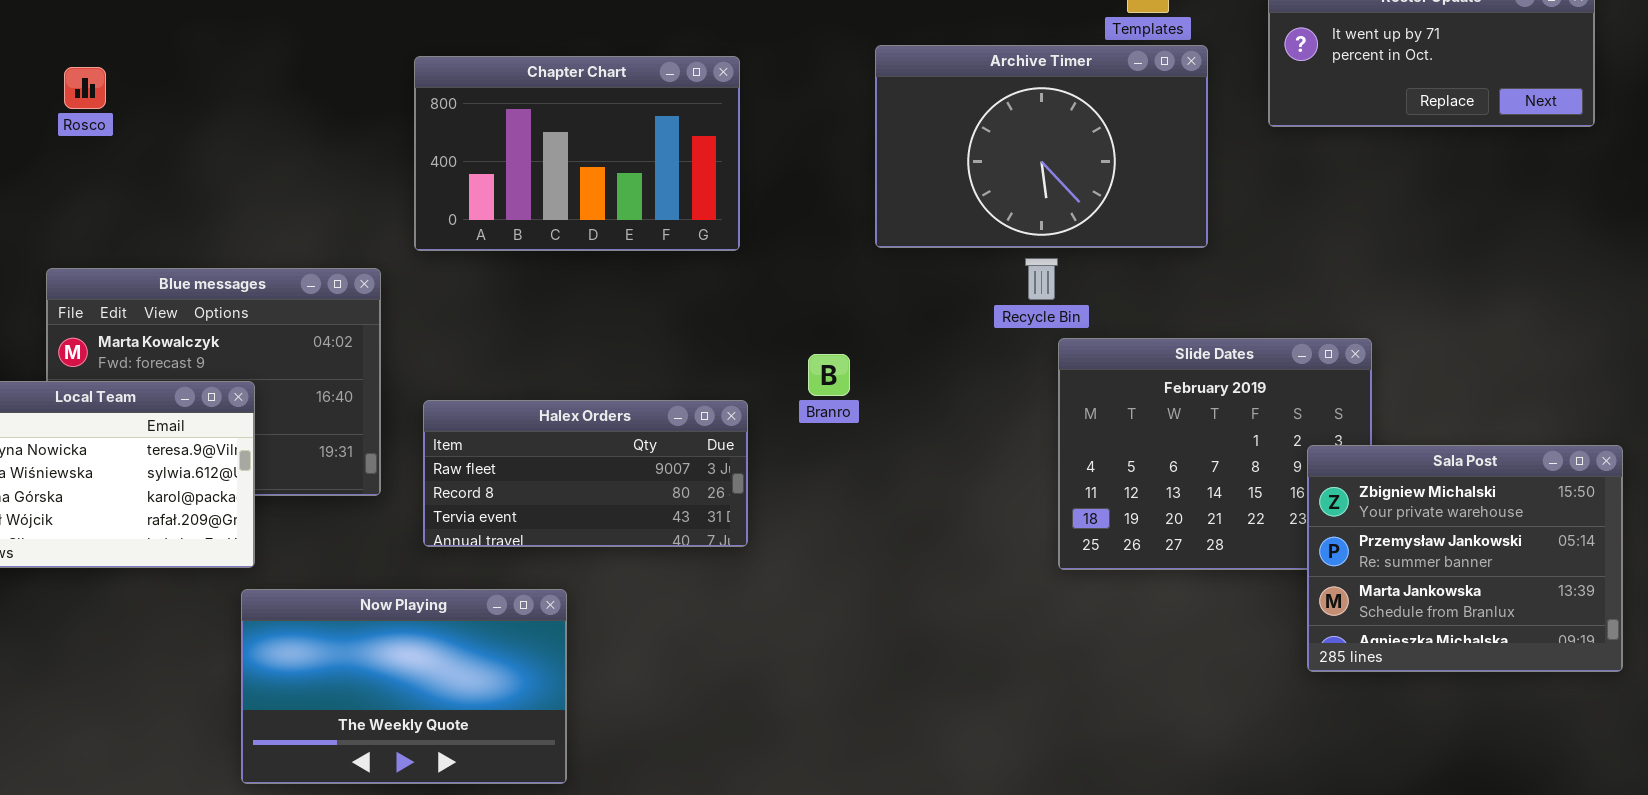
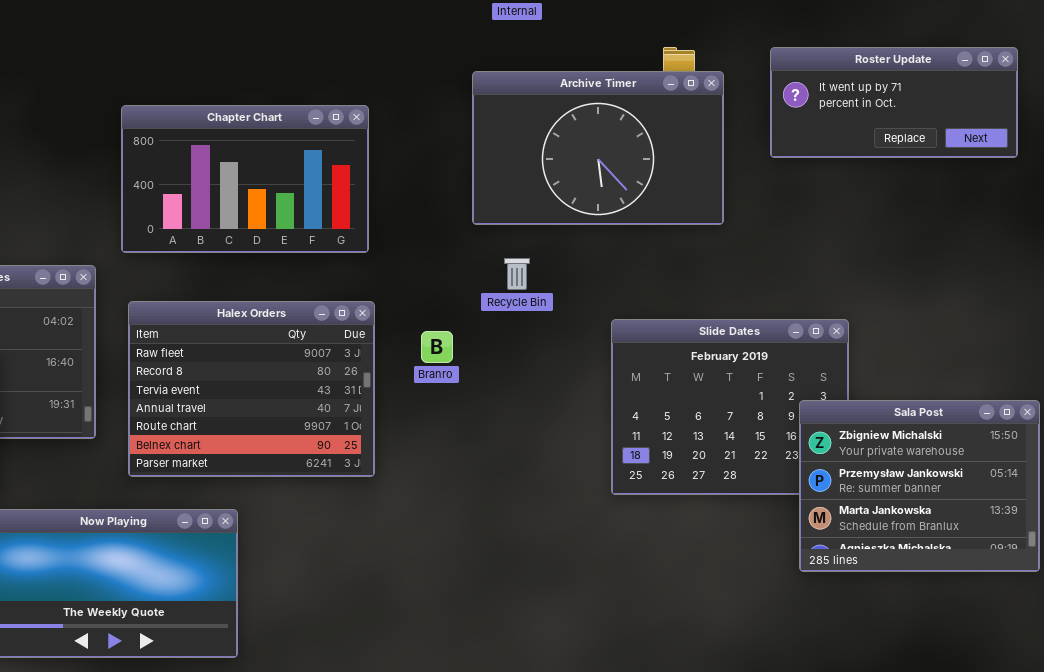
Archive Timer: [875,45,1208,248] -> [472,71,724,225], moved
Recycle Bin: [1025,258,1058,300] -> [504,258,530,290], moved
Halex Orders: [423,400,748,547] -> [128,301,375,477], resized

